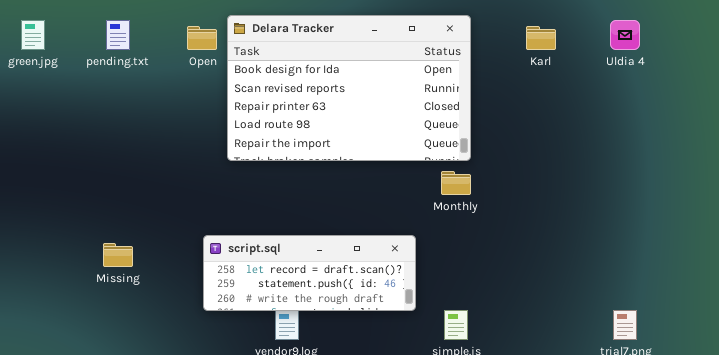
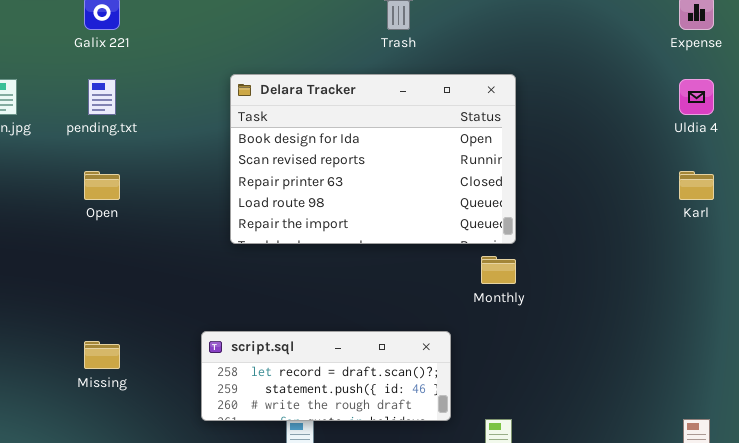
Open: [187,26,217,50] -> [84,171,120,200], moved
Karl: [526,26,556,50] -> [679,171,714,200], moved

